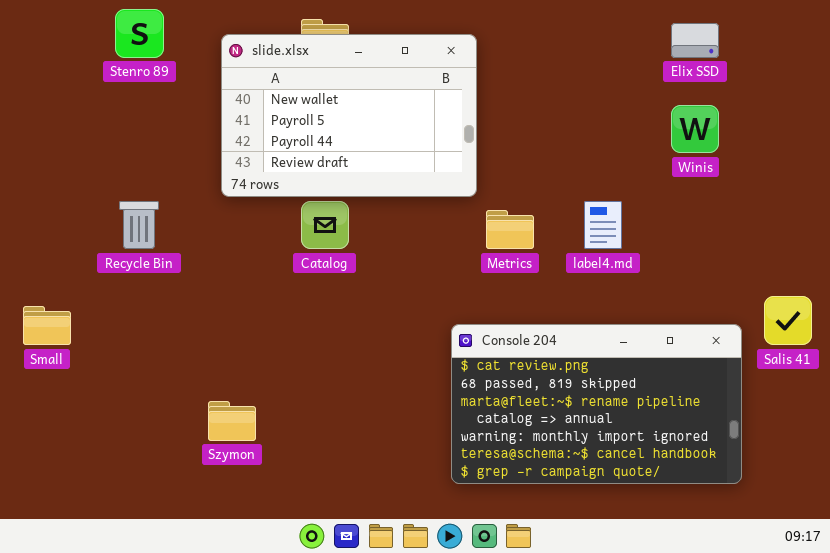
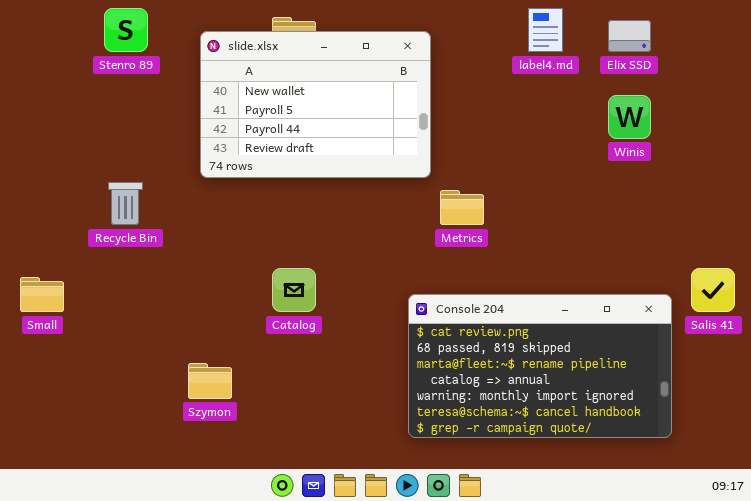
Catalog: [301,201,349,249] -> [272,268,316,312], moved
label4.md: [584,201,622,249] -> [528,8,563,52], moved

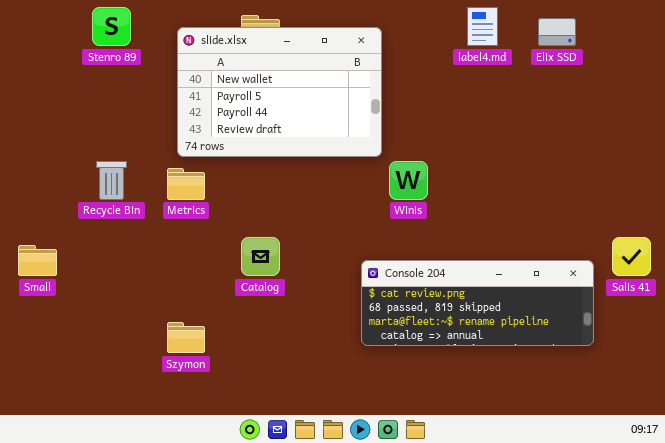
Winis: [608,95,651,139] -> [389,161,428,200], moved
Metrics: [440,190,484,225] -> [167,168,205,200], moved
Console 204: [408,294,672,438] -> [361,260,594,346], resized

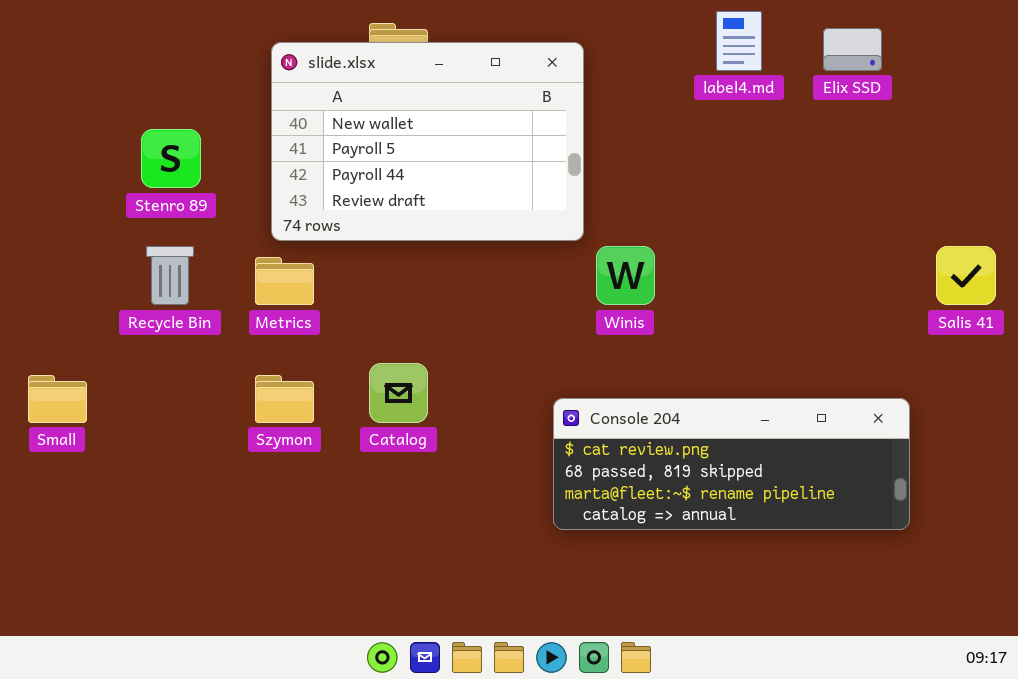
Stenro 89: [92,7,131,46] -> [141,129,201,188], moved
Salis 41: [612,237,651,276] -> [936,246,996,305], moved
Szymon: [167,322,205,353] -> [255,375,314,423], moved

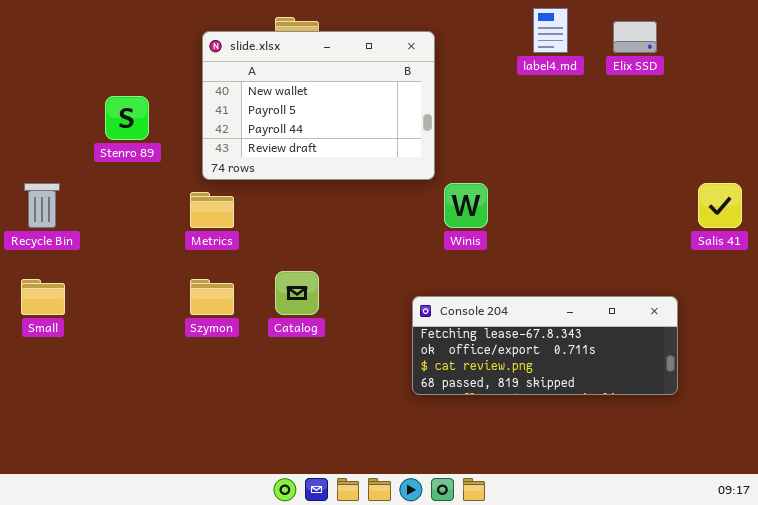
Recycle Bin: [146,246,194,305] -> [24,183,60,228], moved
Console 204: [553,398,910,530] -> [412,296,678,395], scrolled up 2 rows

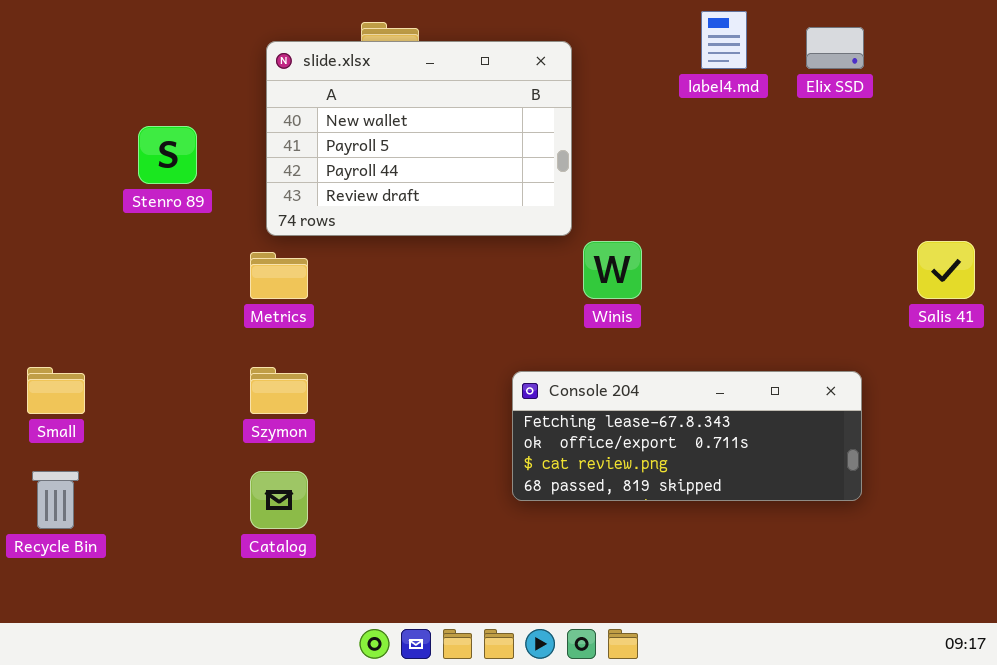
Recycle Bin: [24,183,60,228] -> [32,471,79,529], moved
Catalog: [275,271,319,315] -> [250,471,308,529], moved
Console 204: [412,296,678,395] -> [512,371,862,501], moved

